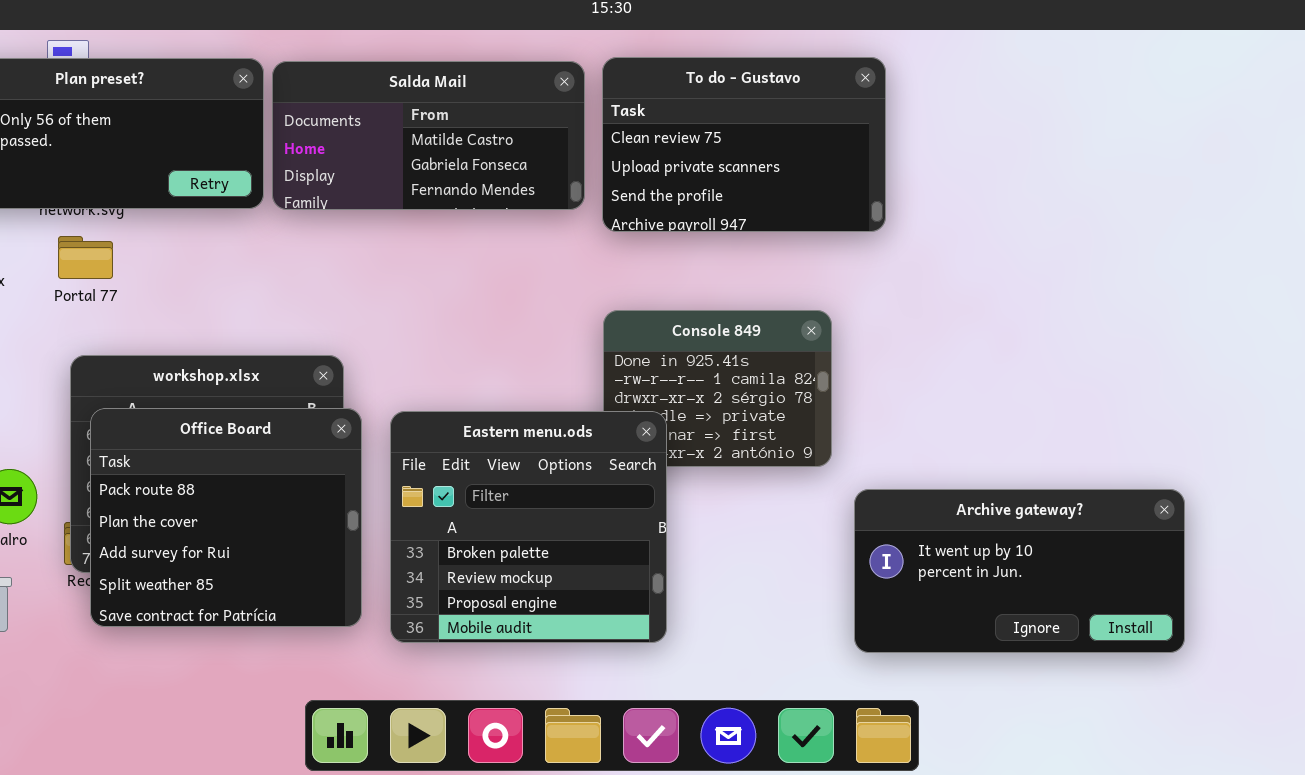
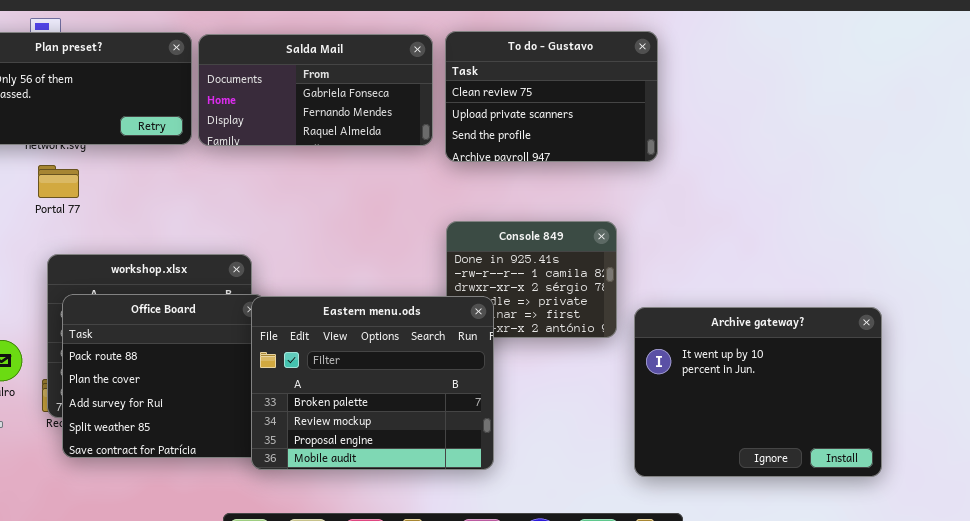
Salda Mail: [272,61,585,210] -> [198,34,433,146], scrolled down 1 row
Eastern menu.ods: [390,411,667,643] -> [251,296,494,470], resized
Archive gateway?: [854,489,1185,653] -> [634,307,882,477], resized

